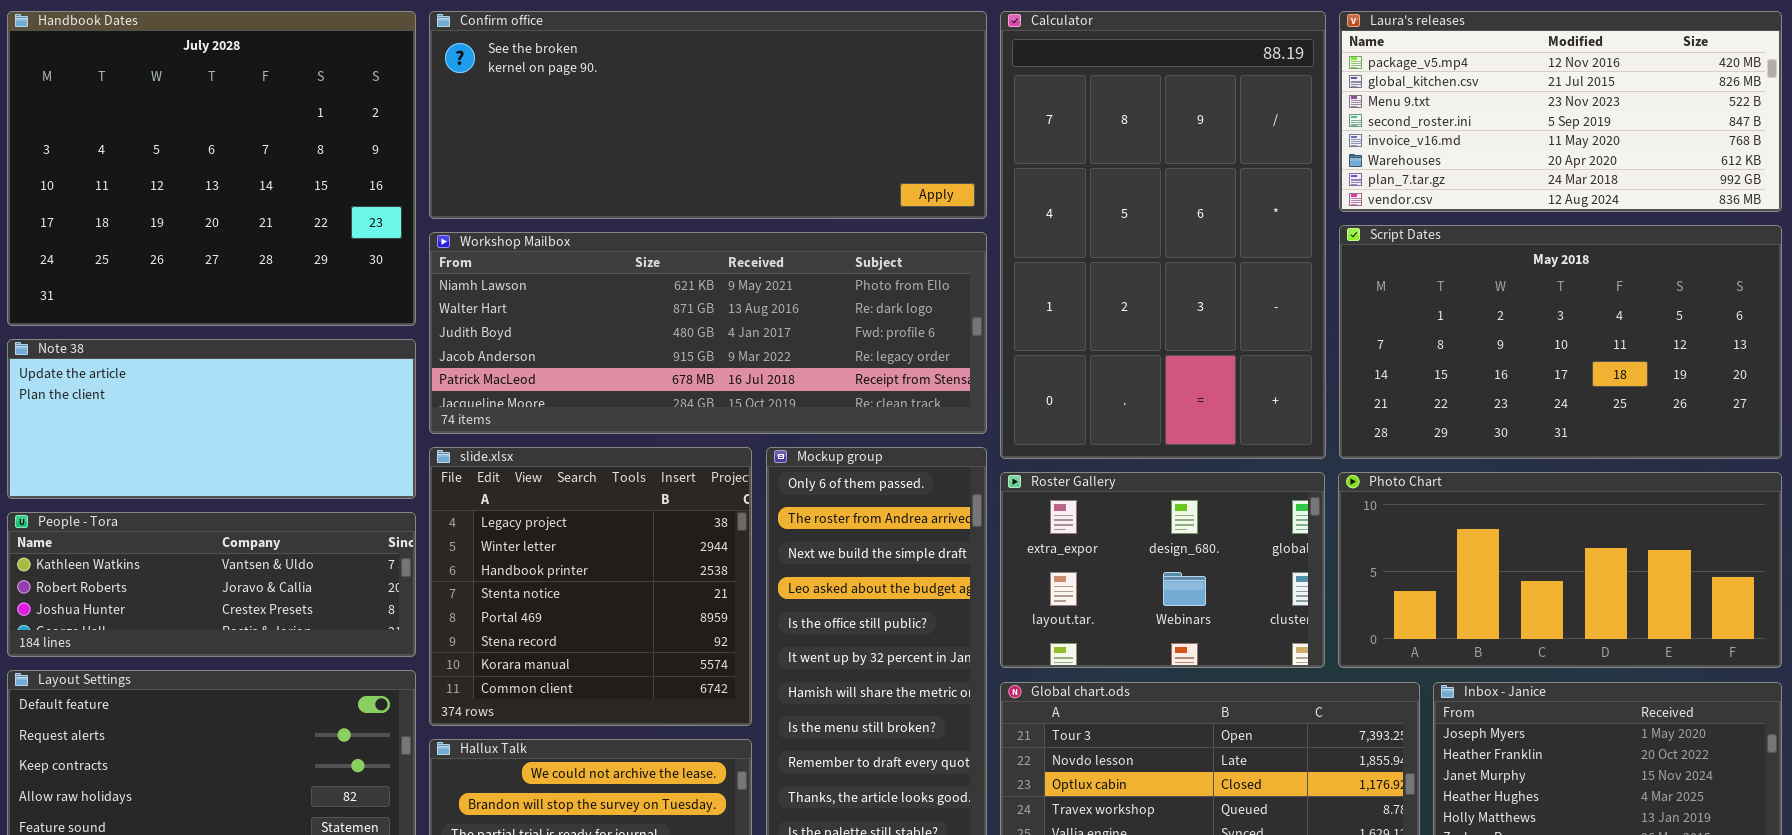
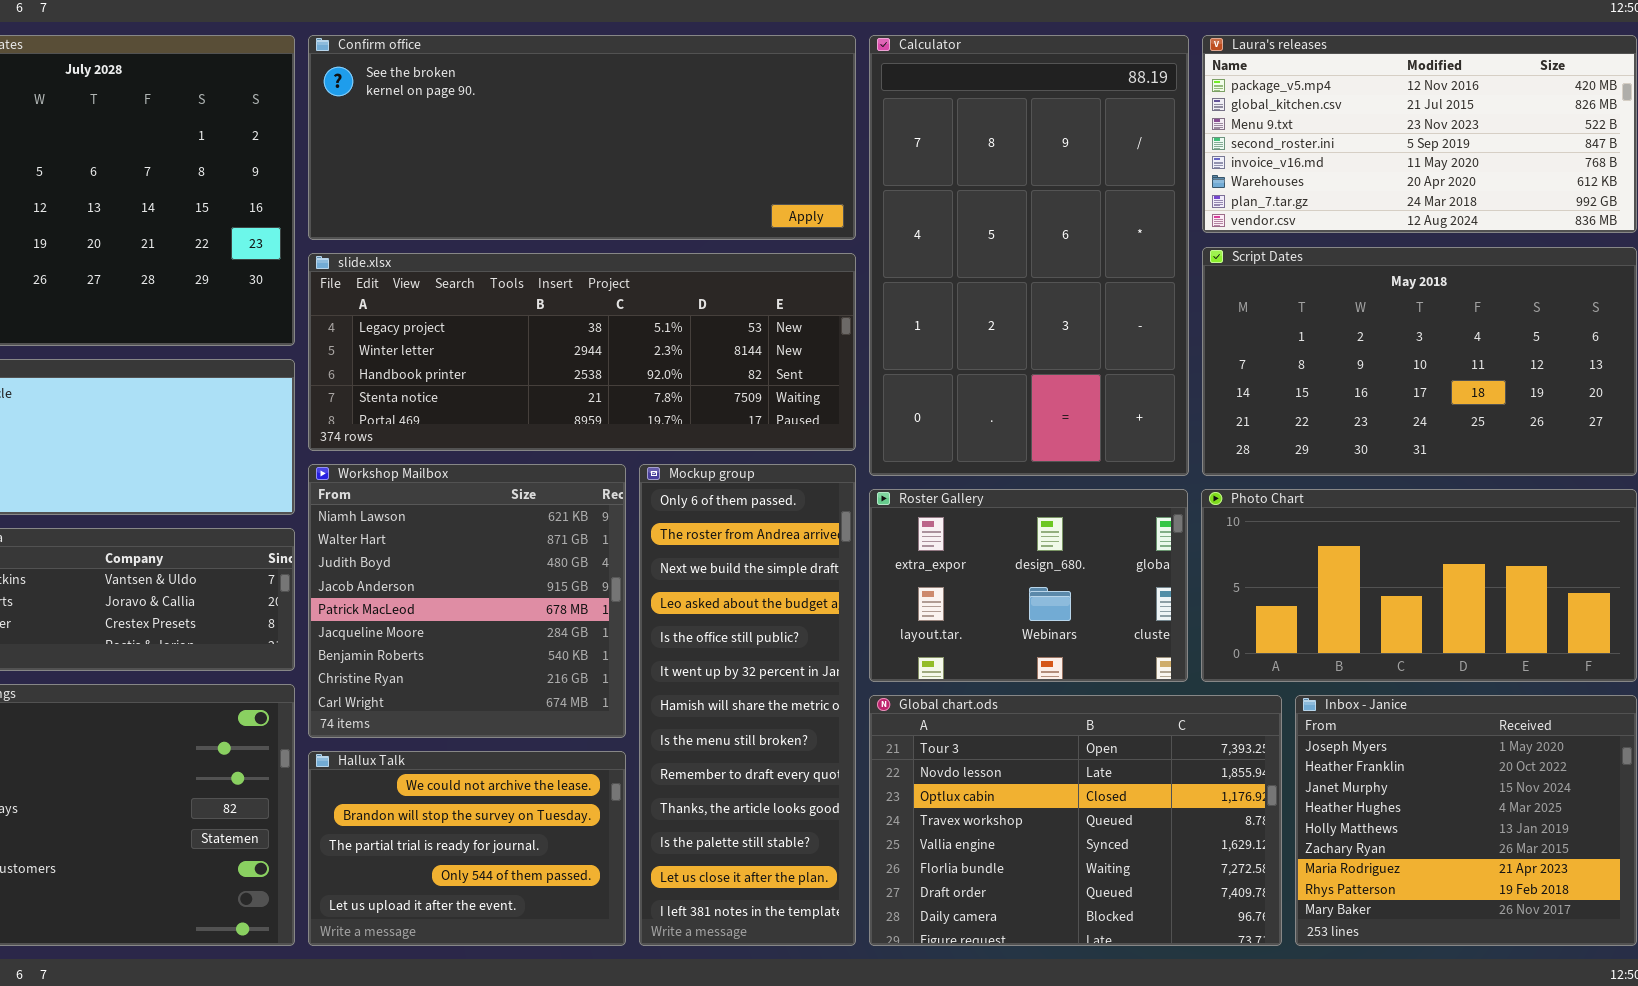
Workshop Mailbox: [429,232,987,434] -> [308,464,626,738], moved, resized
slide.xlsx: [429,447,752,726] -> [308,253,856,451], moved, resized

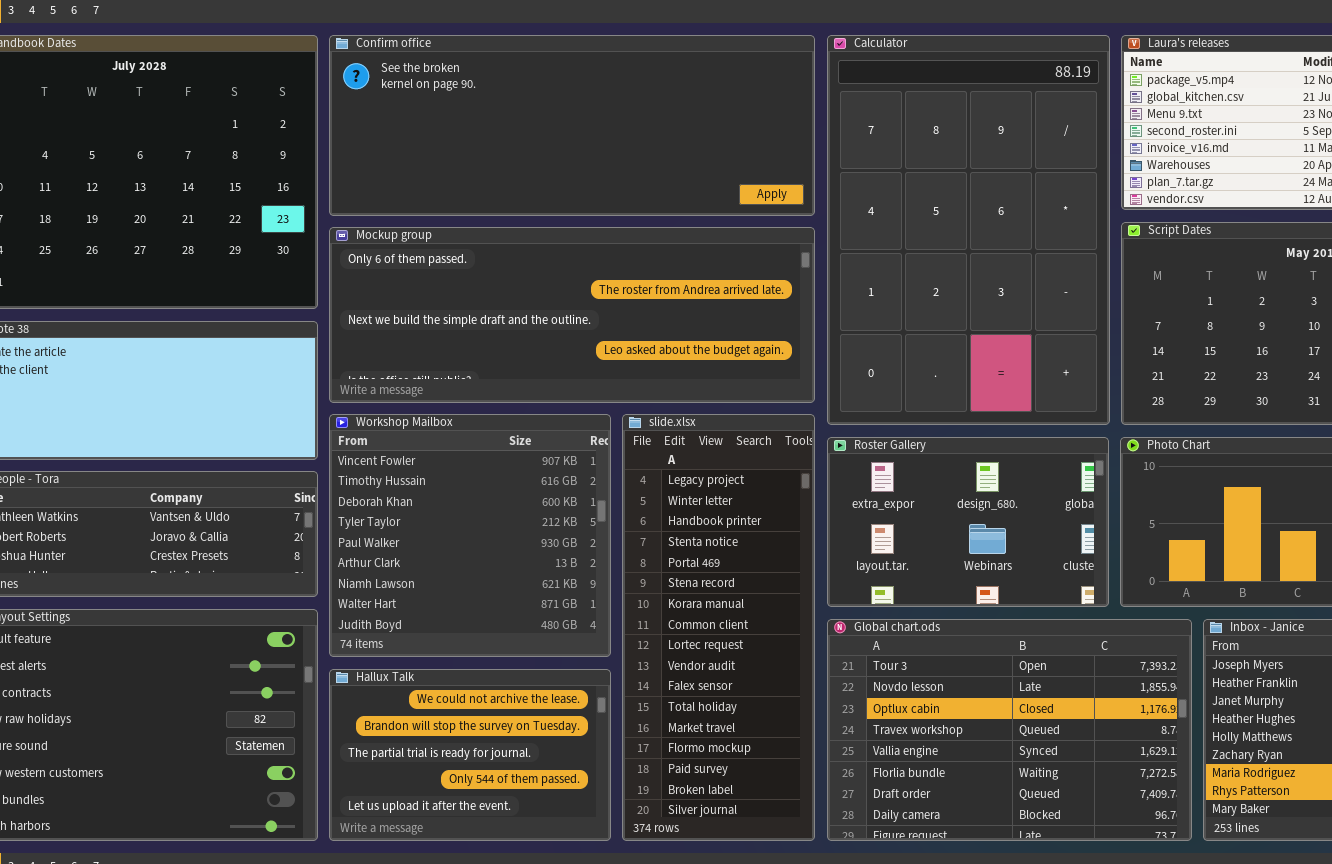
slide.xlsx: [308,253,856,451] -> [622,414,815,841], moved, resized
Workshop Mailbox: [308,464,626,738] -> [329,414,611,657], scrolled up 6 rows
Mockup group: [639,464,856,946] -> [329,227,815,403], moved, resized

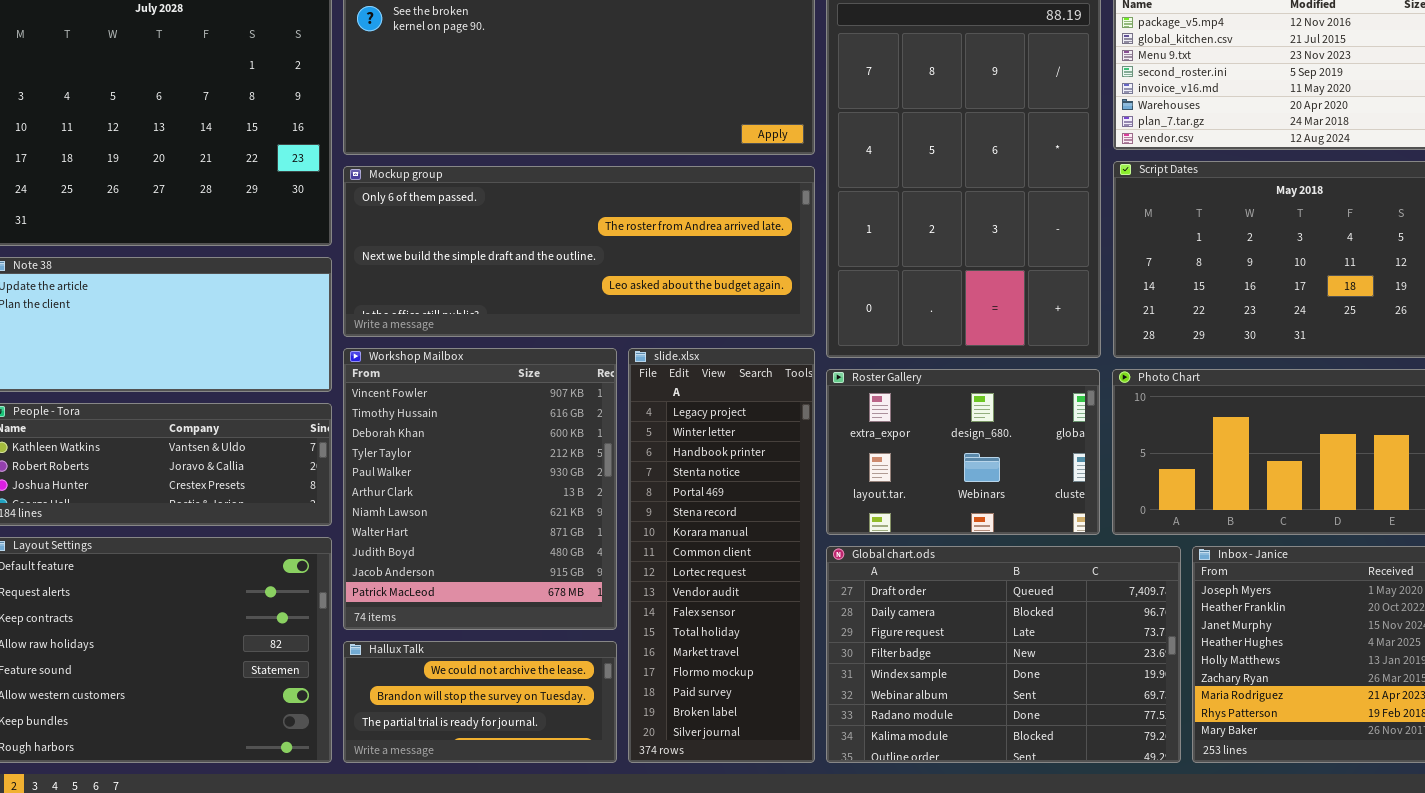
Workshop Mailbox: [329,414,611,657] -> [343,348,617,630], resized
Global chart.ods: [827,619,1192,841] -> [826,546,1181,763], scrolled down 6 rows
Hallux Talk: [329,669,611,841] -> [343,641,617,763], resized

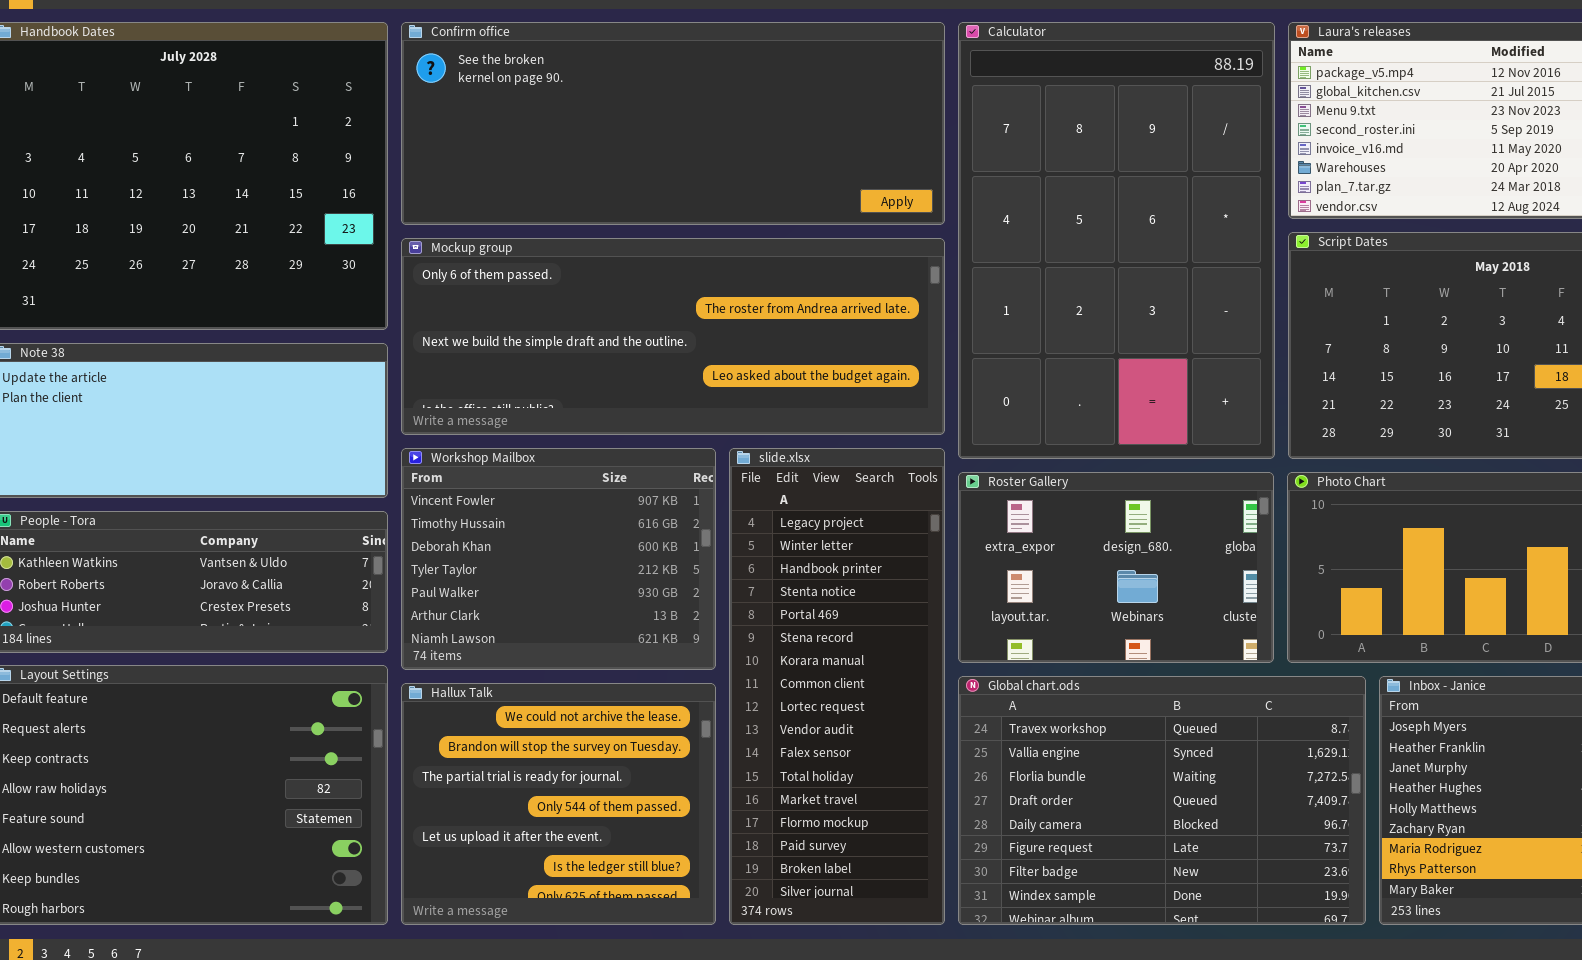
Workshop Mailbox: [343,348,617,630] -> [401,448,716,670], resized
Global chart.ods: [826,546,1181,763] -> [958,676,1366,925], scrolled up 3 rows
Hallux Talk: [343,641,617,763] -> [401,683,716,925], resized

